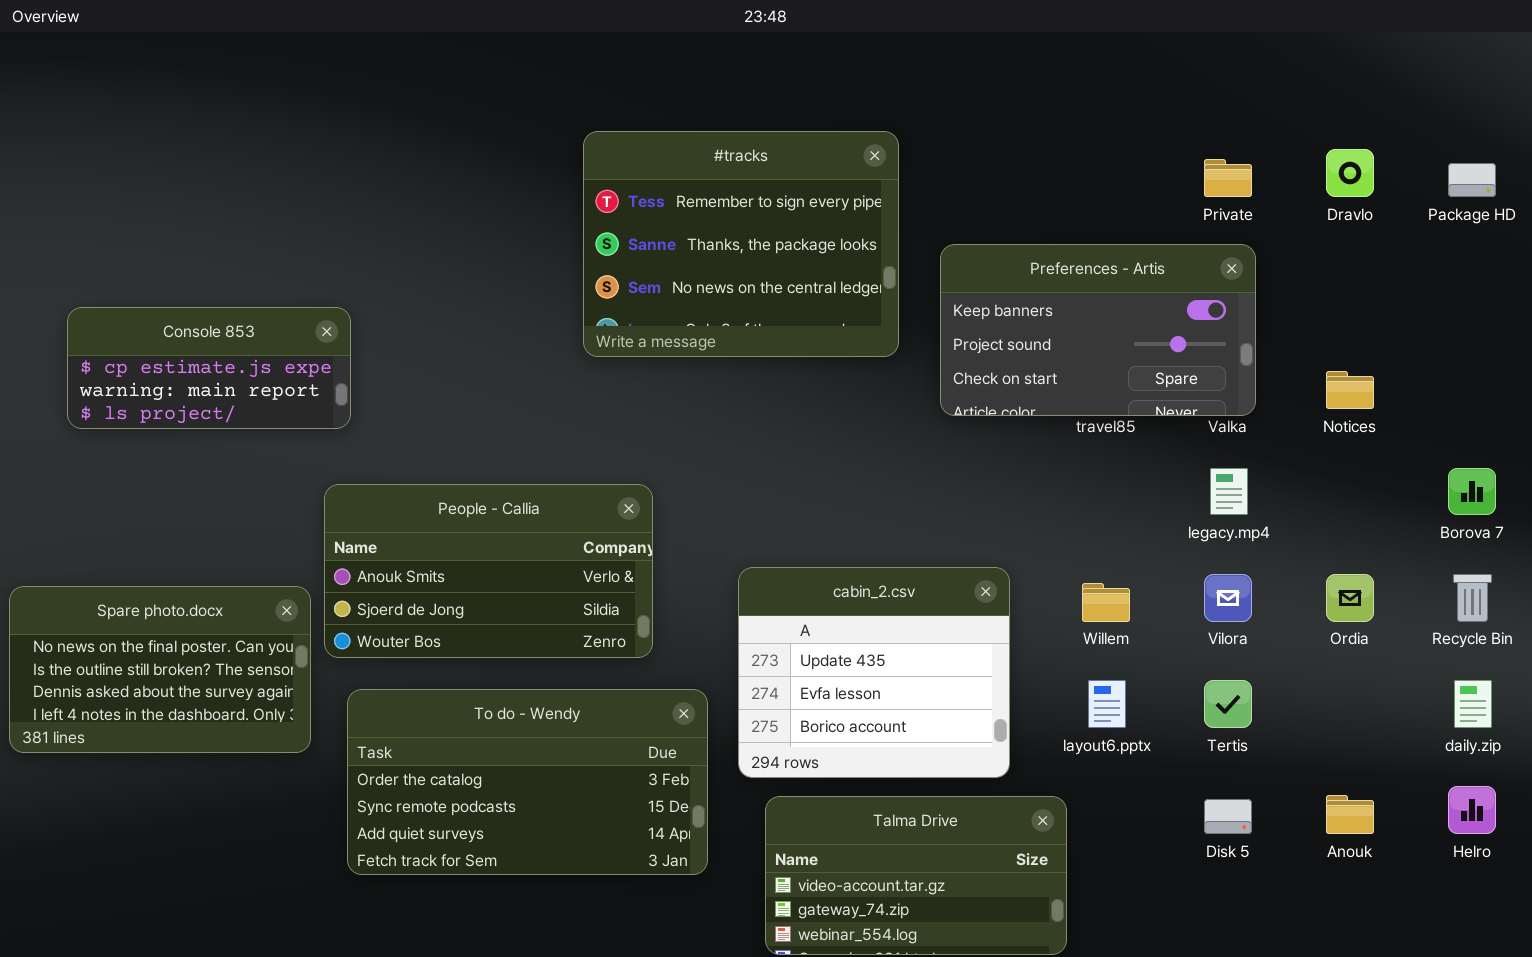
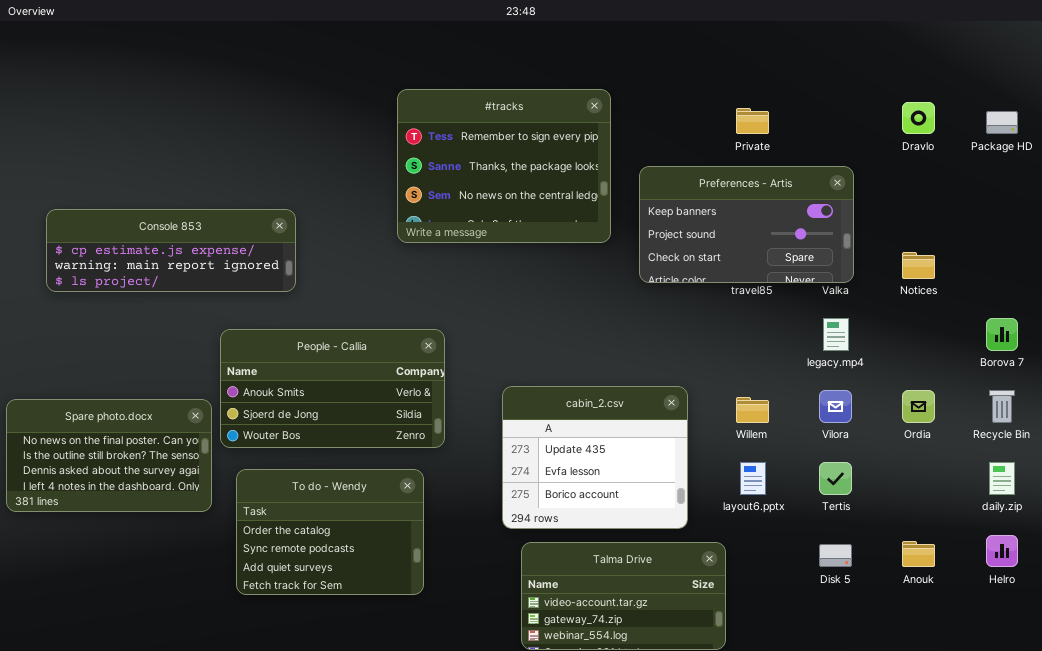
Private: [1204,159,1252,197] -> [736,108,769,134], moved
Console 853: [67,307,351,429] -> [46,209,296,292], resized
To do - Wendy: [347,689,708,875] -> [236,469,424,595], resized

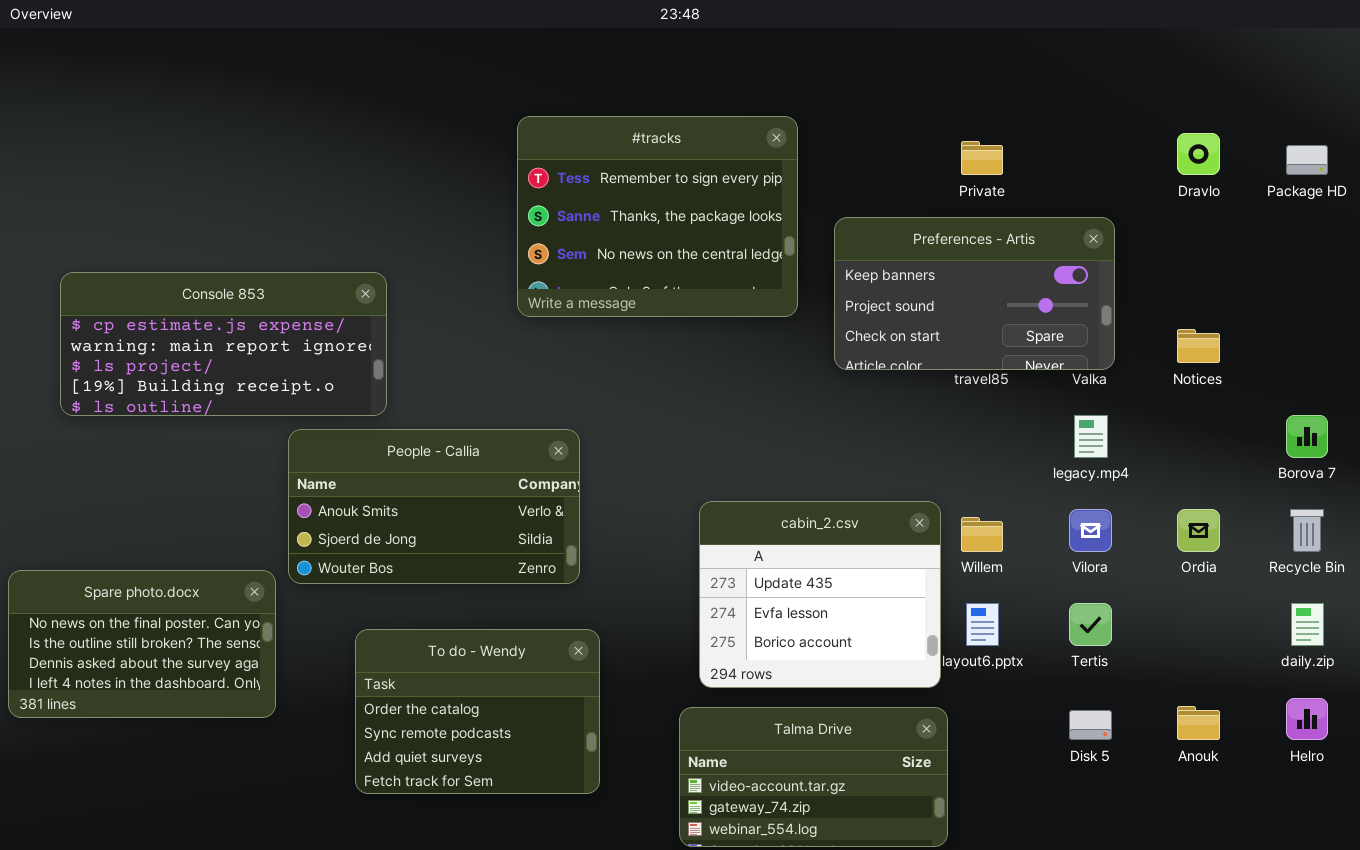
Console 853: [46,209,296,292] -> [60,272,387,416], resized
cabin_2.csv: [502,386,688,529] -> [699,501,941,688], moved
Spare photo.docx: [6,399,212,512] -> [8,570,276,718], moved
To do - Wendy: [236,469,424,595] -> [355,629,600,794], moved

